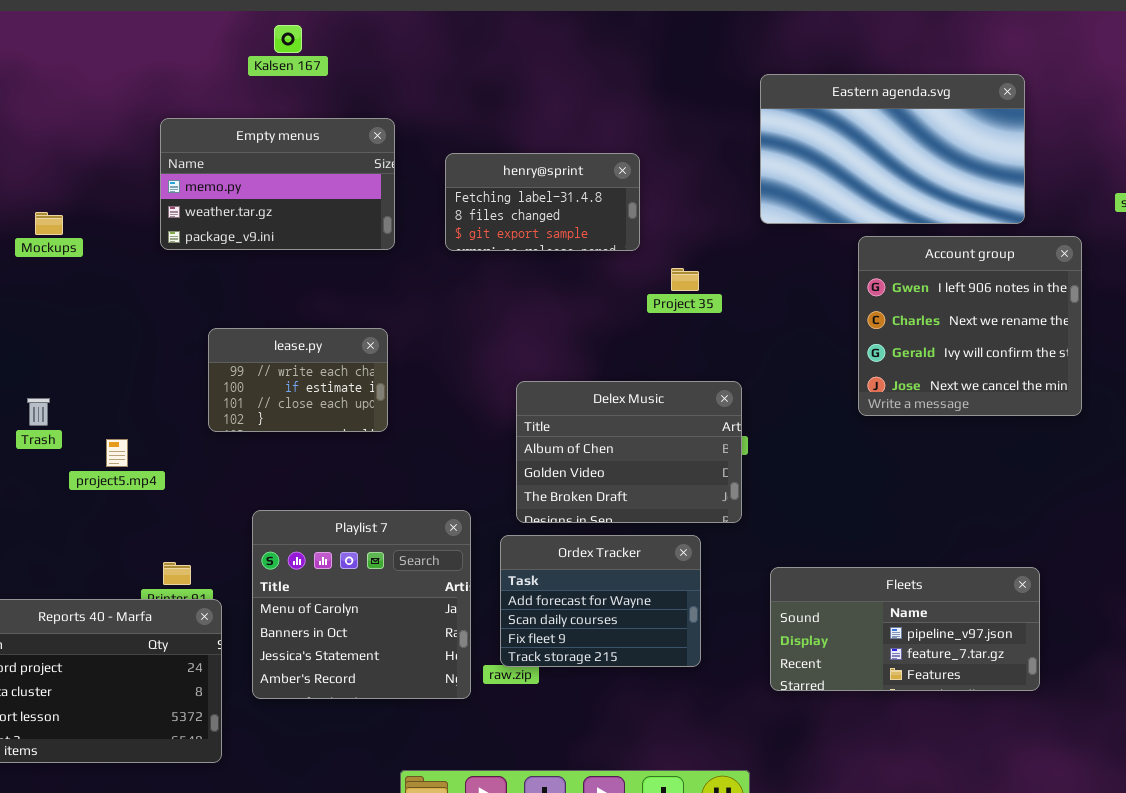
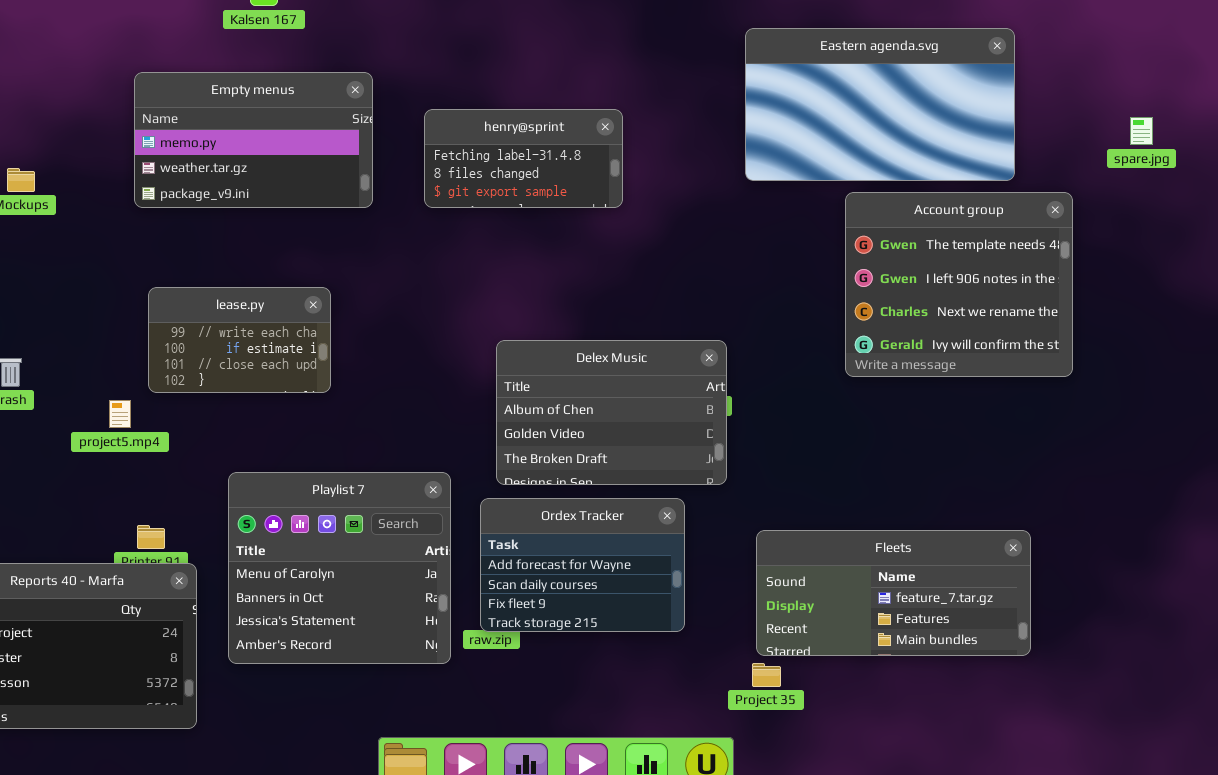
Account group: [858,236,1082,416] -> [845,192,1073,377], scrolled up 1 row
Project 35: [671,268,699,291] -> [752,663,781,687], moved
lease.py: [208,328,388,432] -> [148,287,331,393], moved
project5.mp4: [106,439,128,467] -> [109,400,131,428], moved
Fleets: [770,567,1040,691] -> [756,530,1031,656], scrolled down 1 row

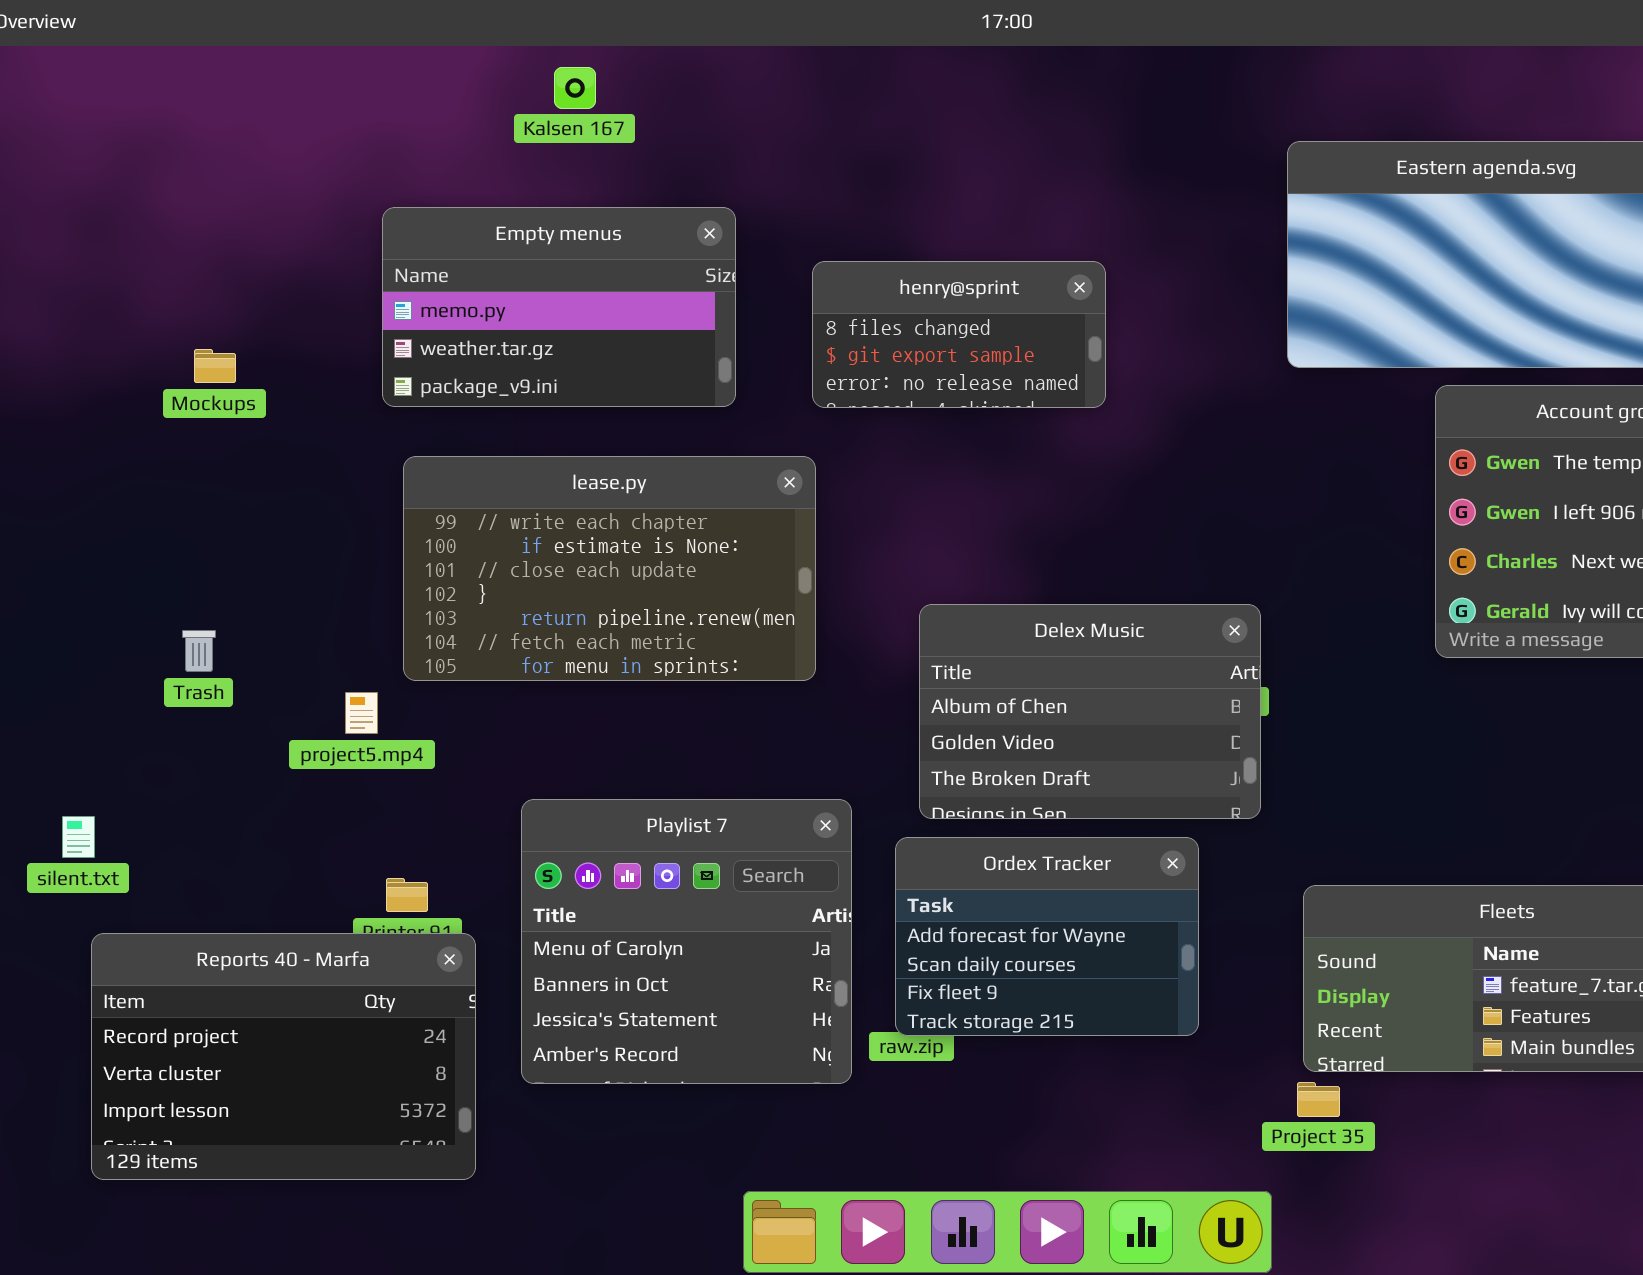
henry@sprint: [424,109,623,208] -> [812,261,1106,408], scrolled down 1 row
lease.py: [148,287,331,393] -> [403,456,816,681], resized

